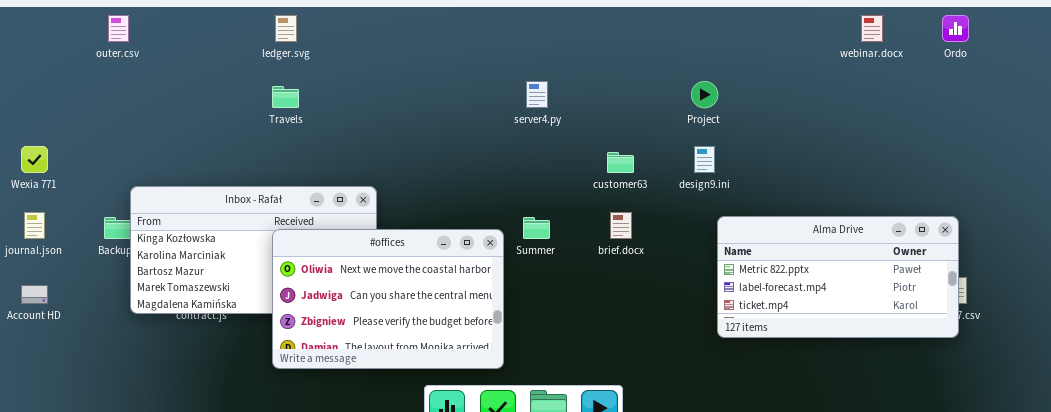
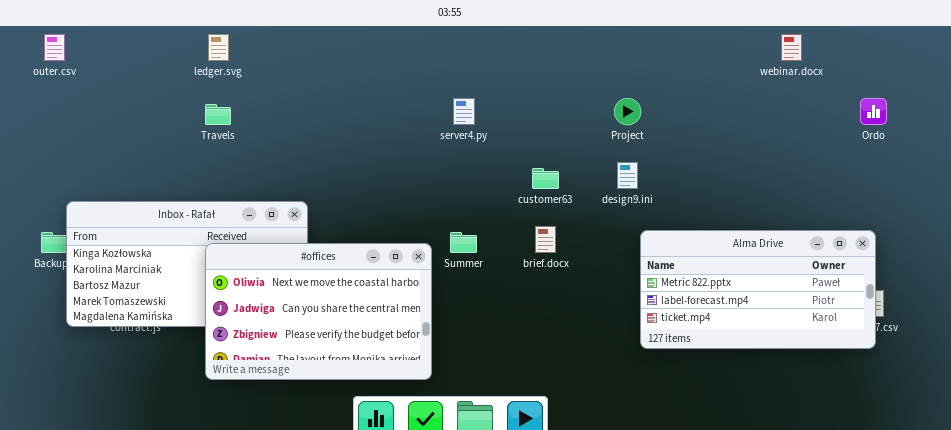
Ordo: [942,15,969,42] -> [860,98,887,125], moved

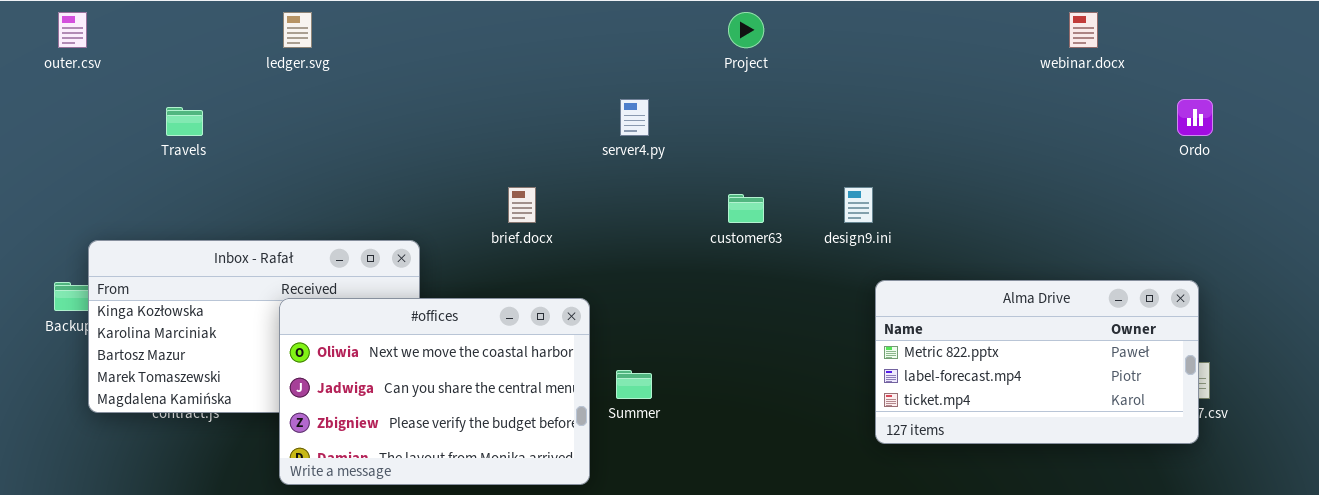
Project: [614,98,641,125] -> [728,12,764,48], moved
Travels: [205,104,231,125] -> [166,107,203,136], moved
brief.docx: [535,226,556,253] -> [508,187,536,223], moved
Summer: [450,232,477,253] -> [616,370,652,399], moved

